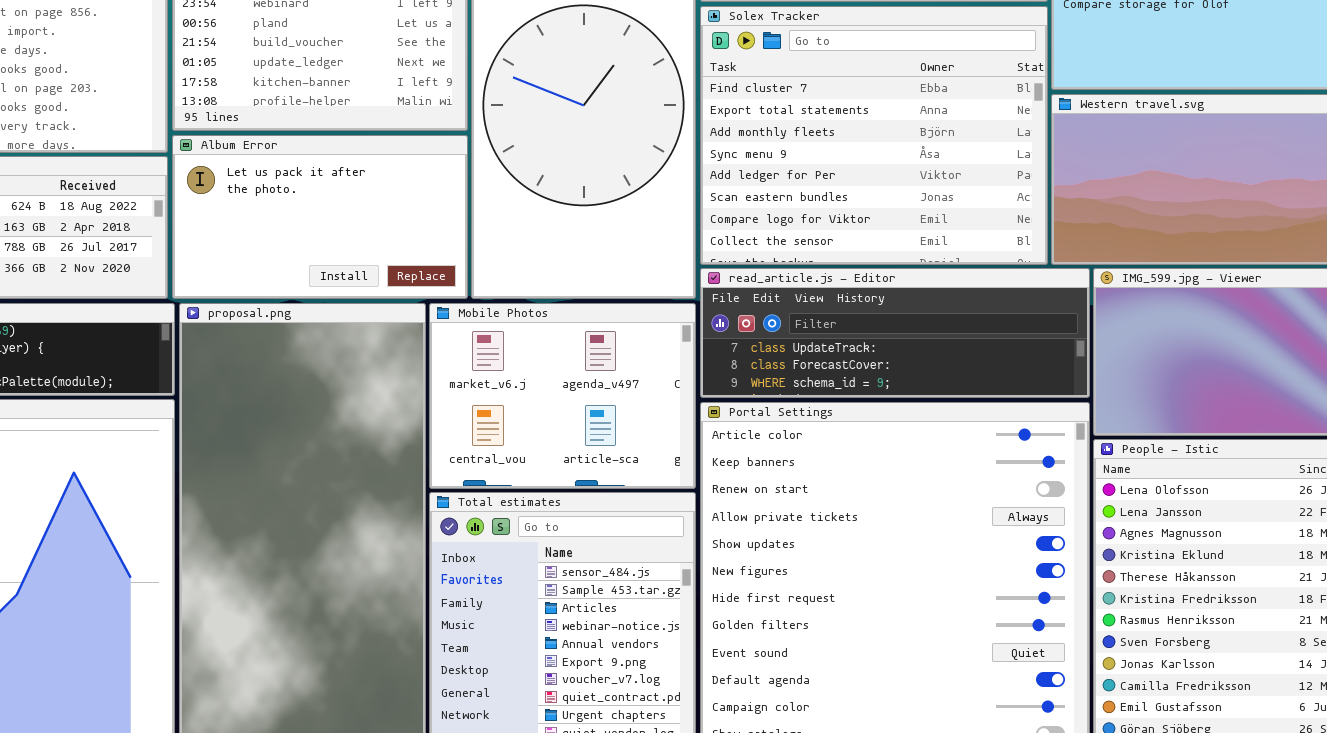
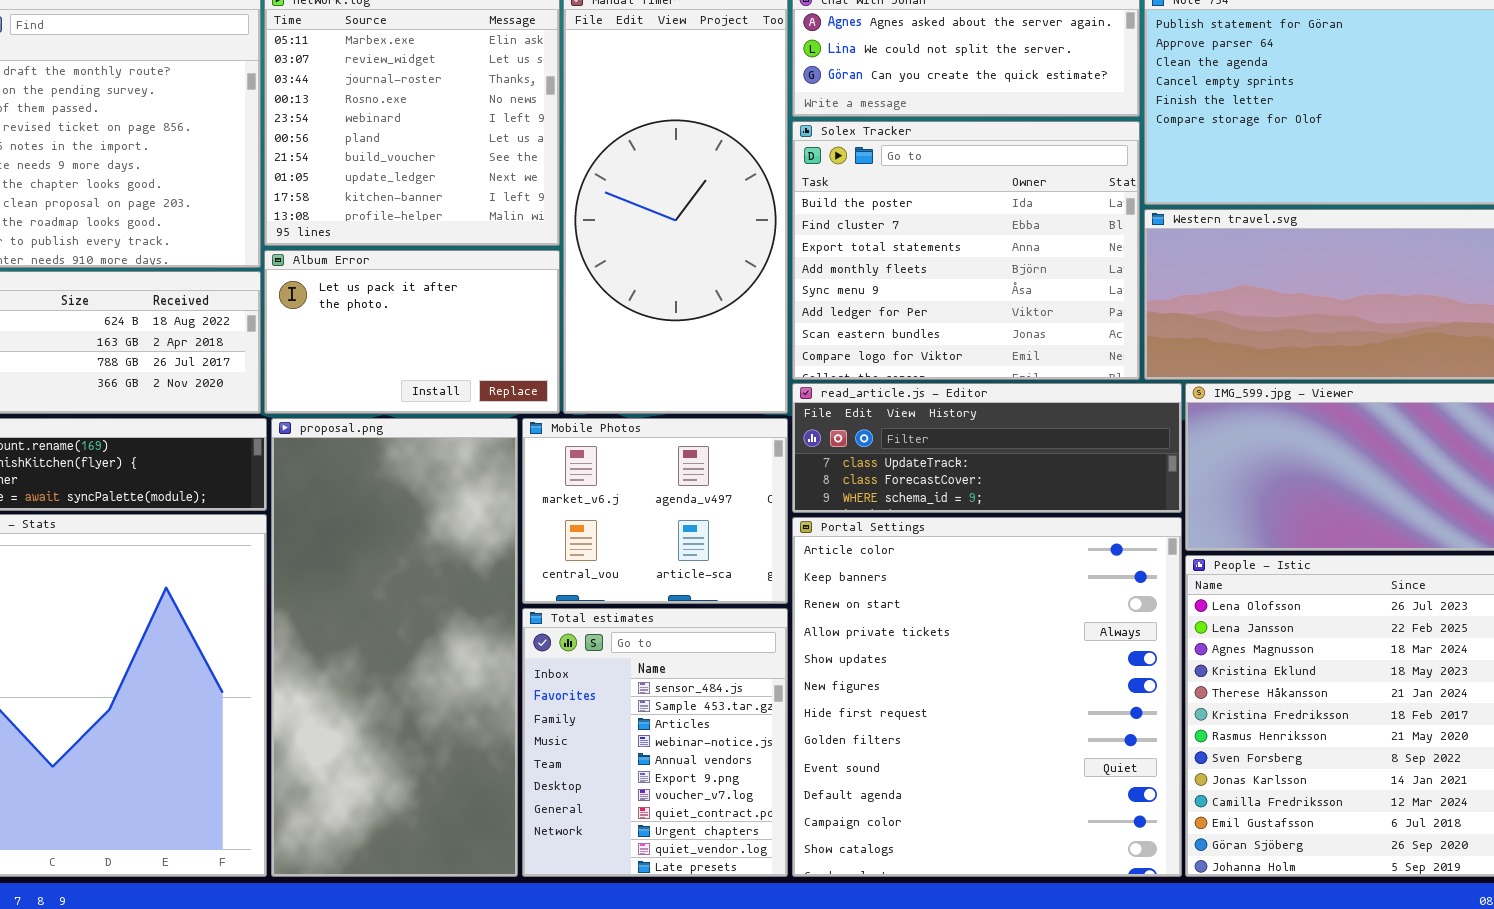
Solex Tracker: [700,6,1048,265] -> [792,121,1140,380], scrolled up 1 row

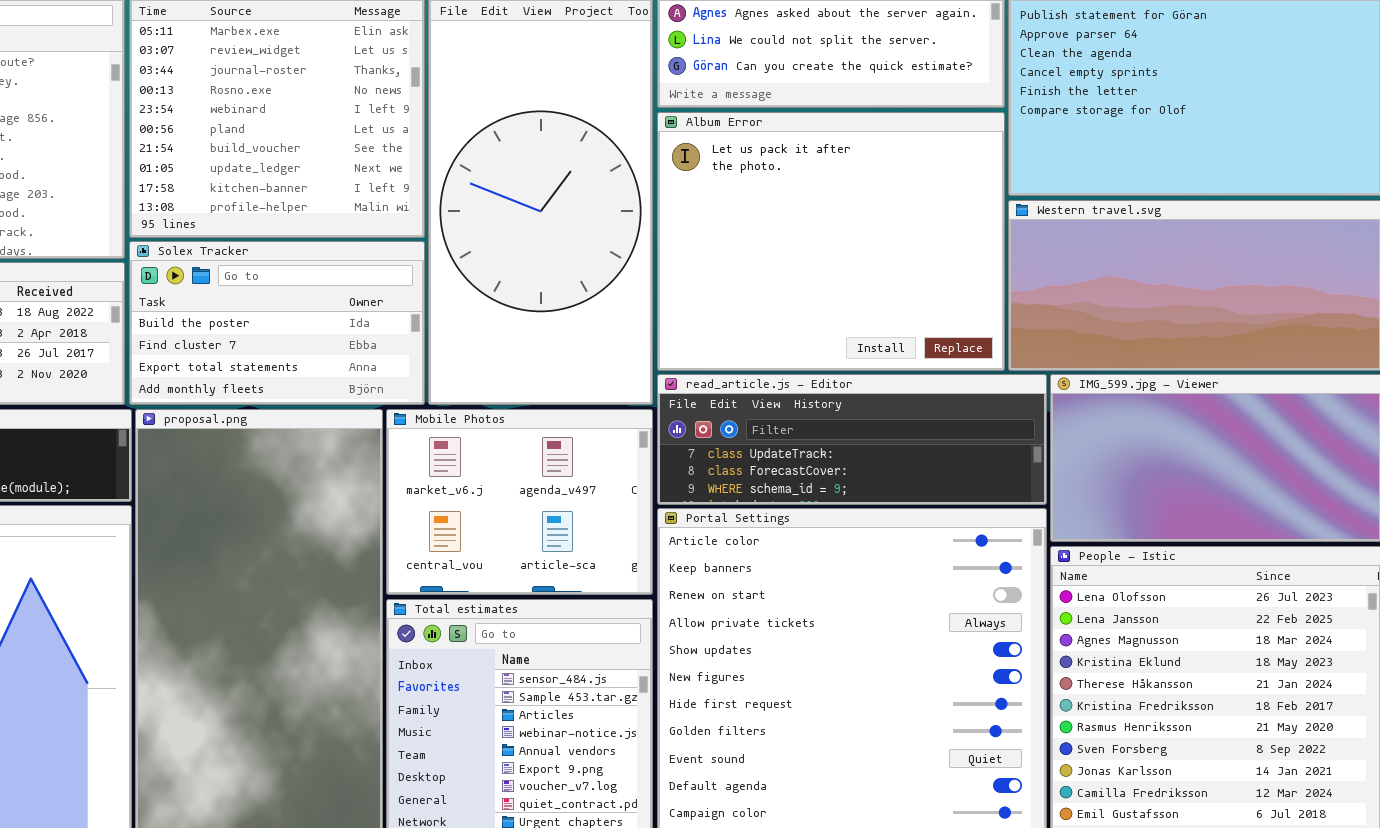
Solex Tracker: [792,121,1140,380] -> [129,241,425,405], moved, resized
Album Error: [264,250,560,414] -> [657,112,1005,371], moved, resized

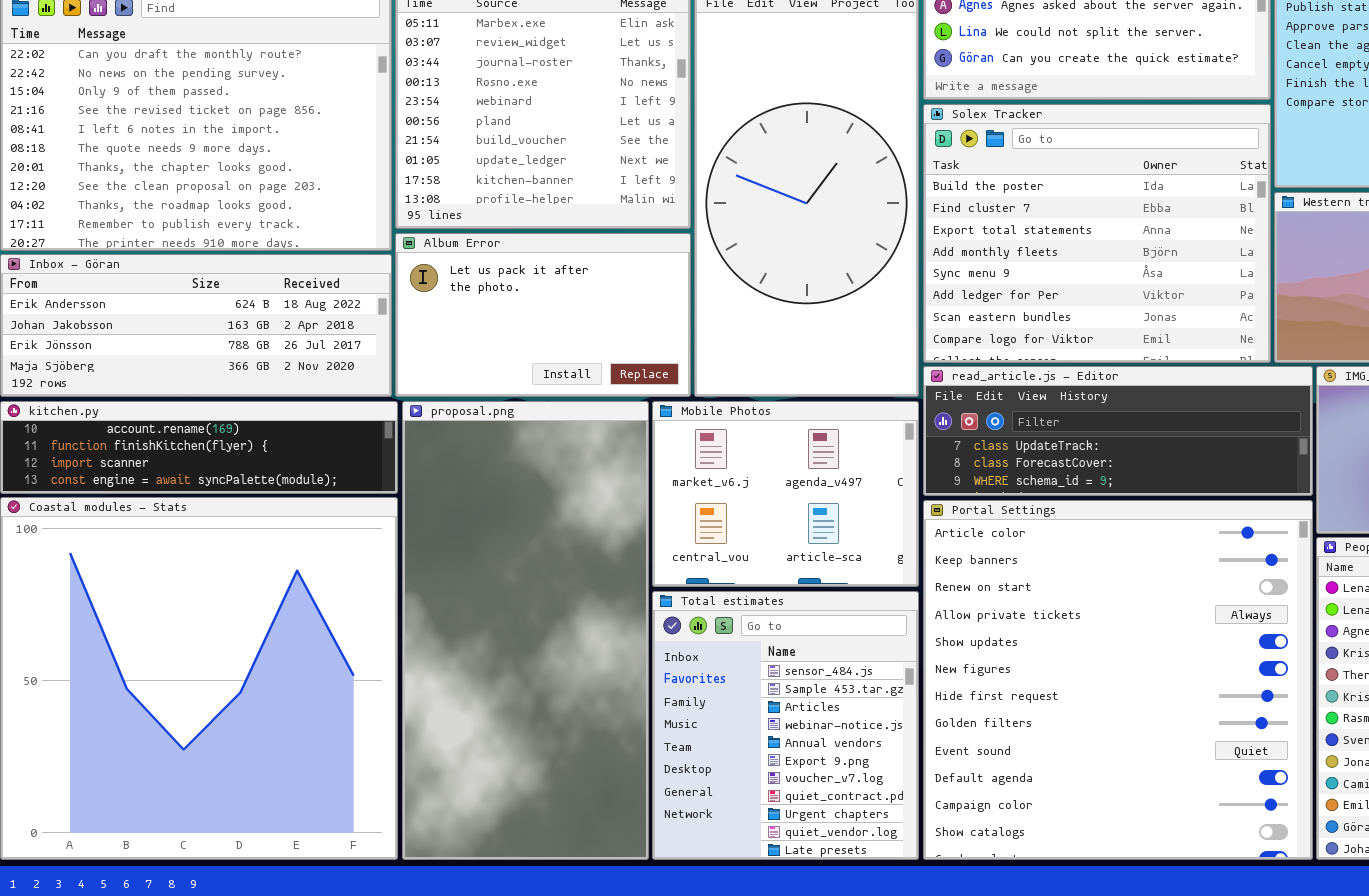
Album Error: [657,112,1005,371] -> [395,233,691,397], moved, resized
Solex Tracker: [129,241,425,405] -> [923,104,1271,363], moved, resized

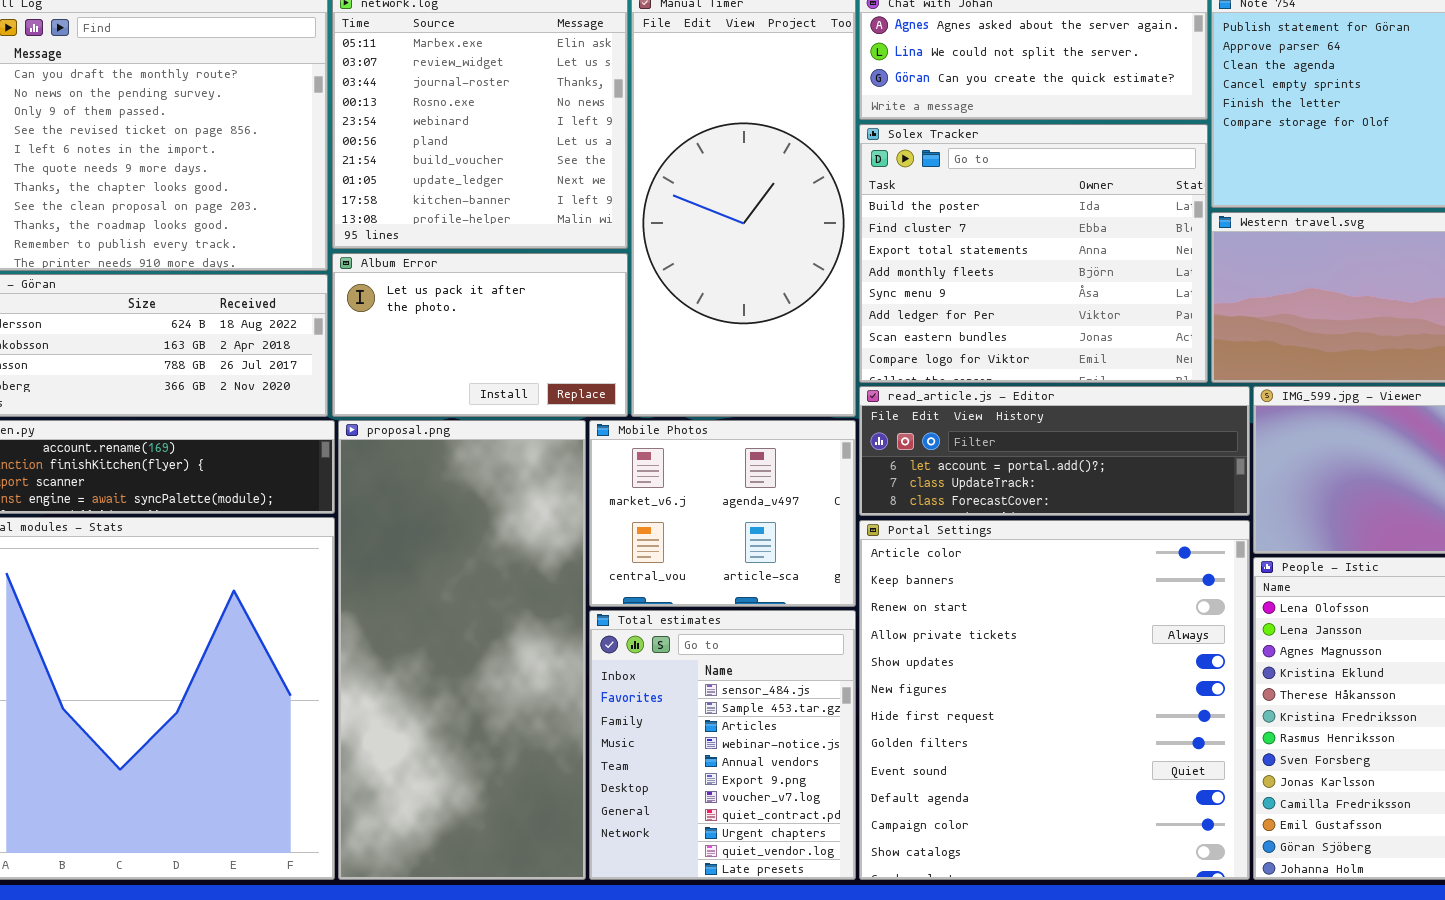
read_article.js - Editor: [923,366,1313,496] -> [859,386,1250,516], scrolled up 1 row

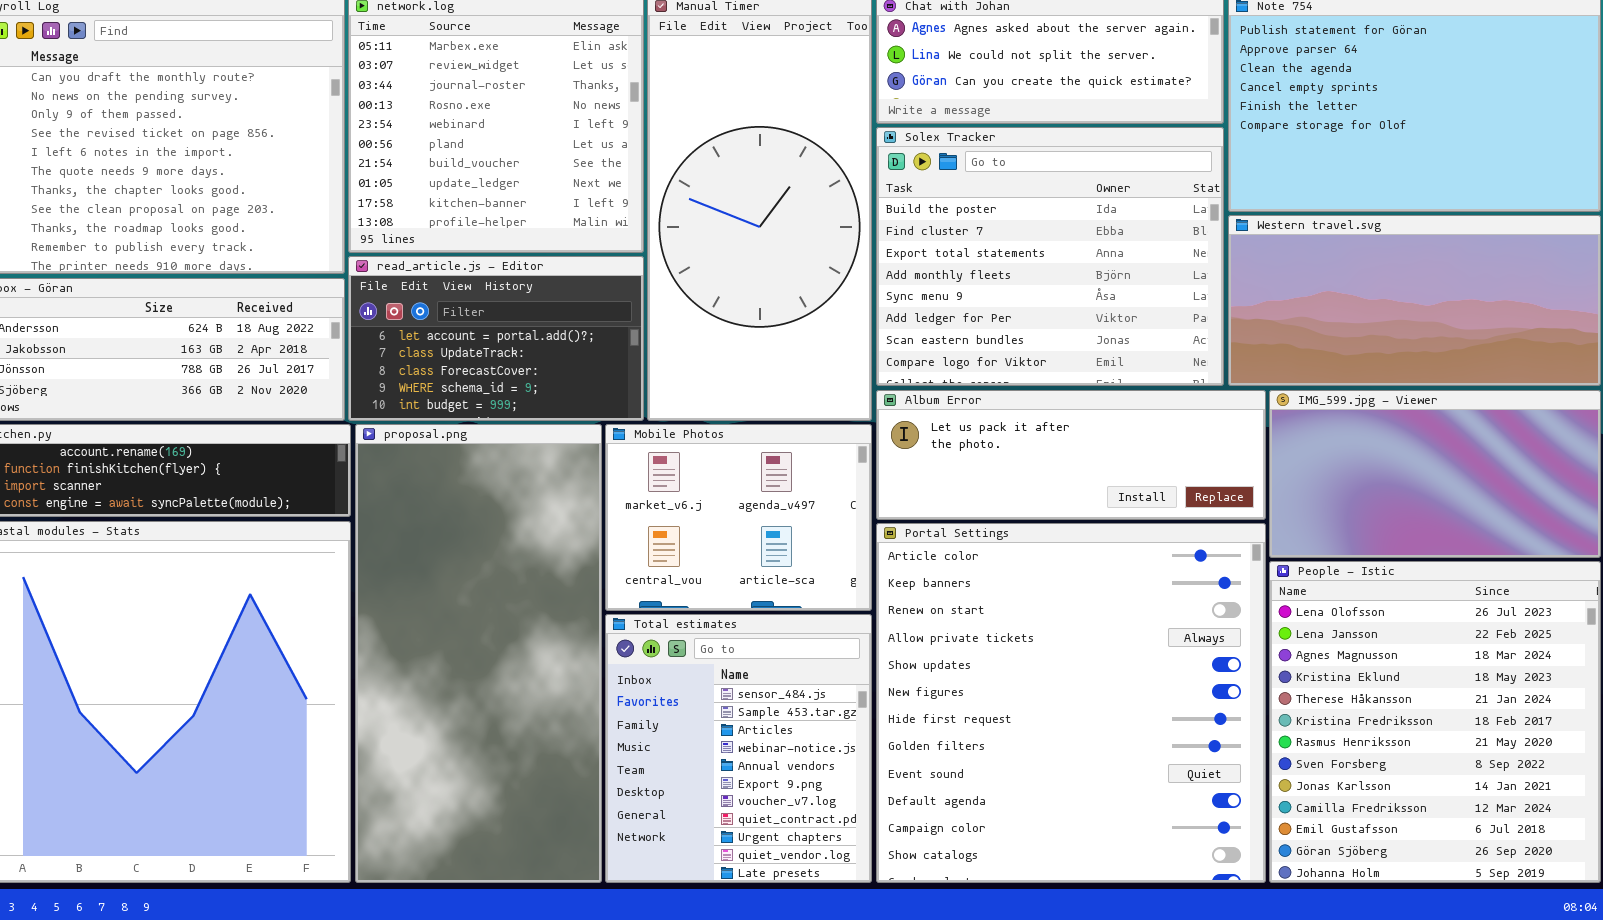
Album Error: [332,253,628,417] -> [876,390,1266,520], moved, resized
read_article.js - Editor: [859,386,1250,516] -> [348,256,644,421], moved, resized

